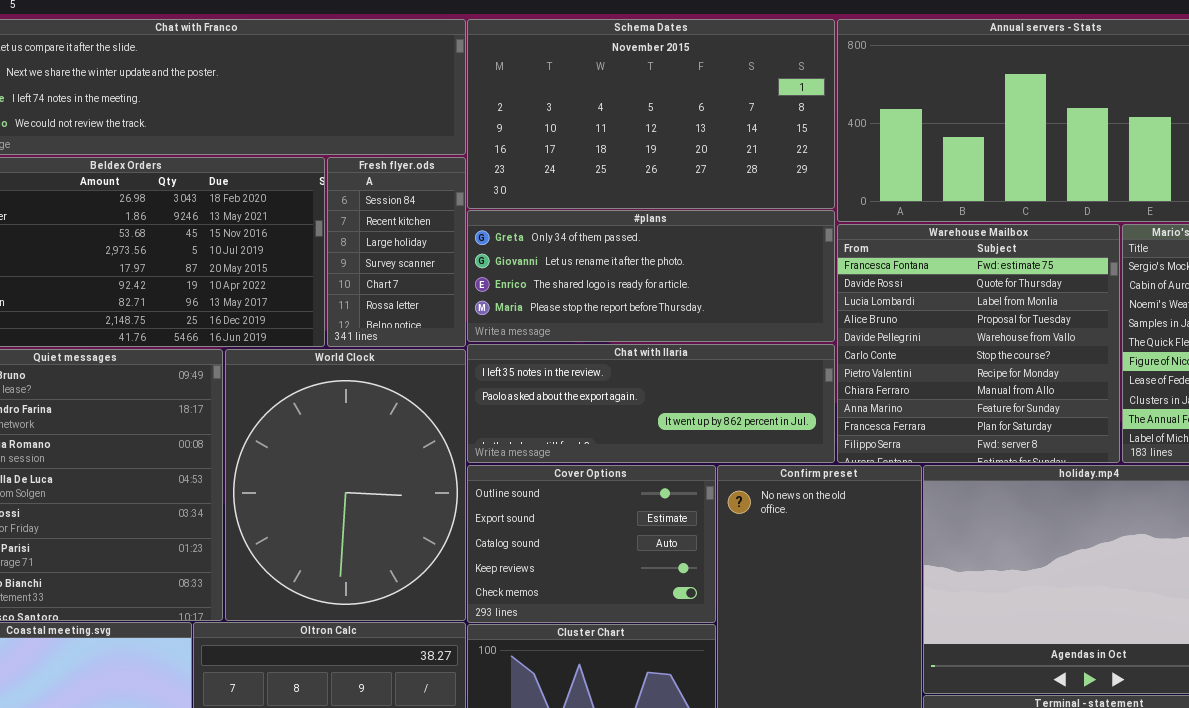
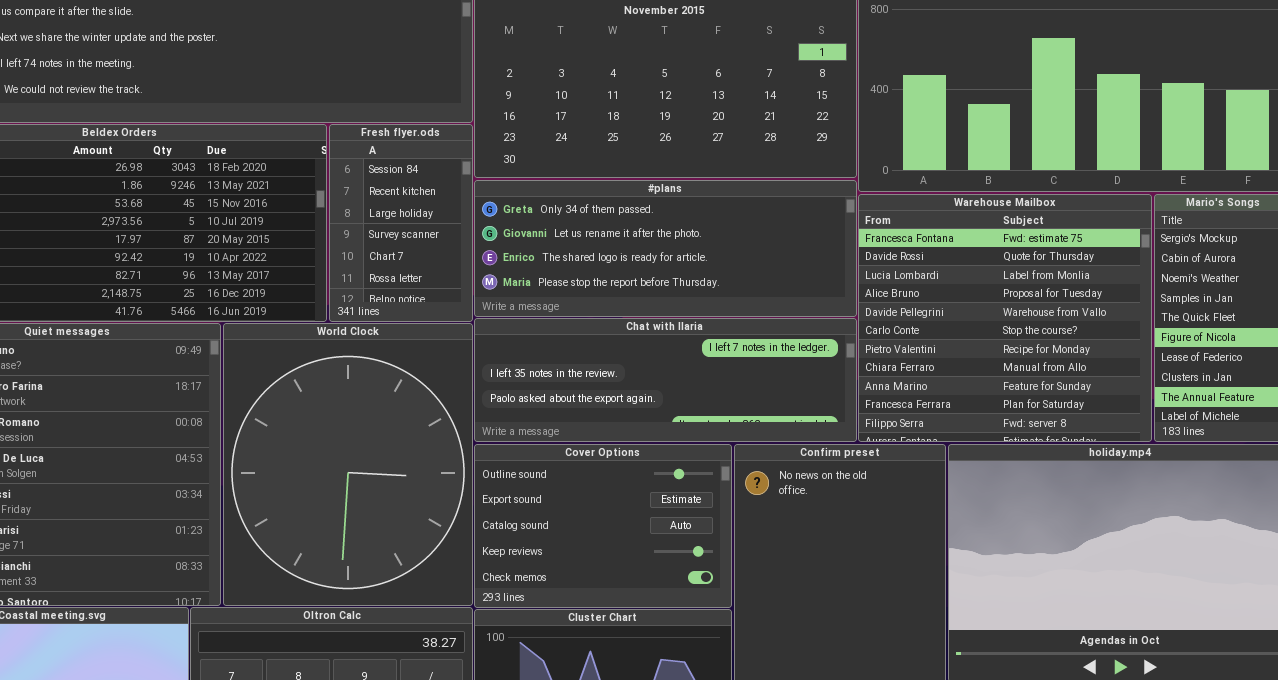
Chat with Ilaria: [467,344,835,463] -> [474,318,857,442], scrolled up 1 row

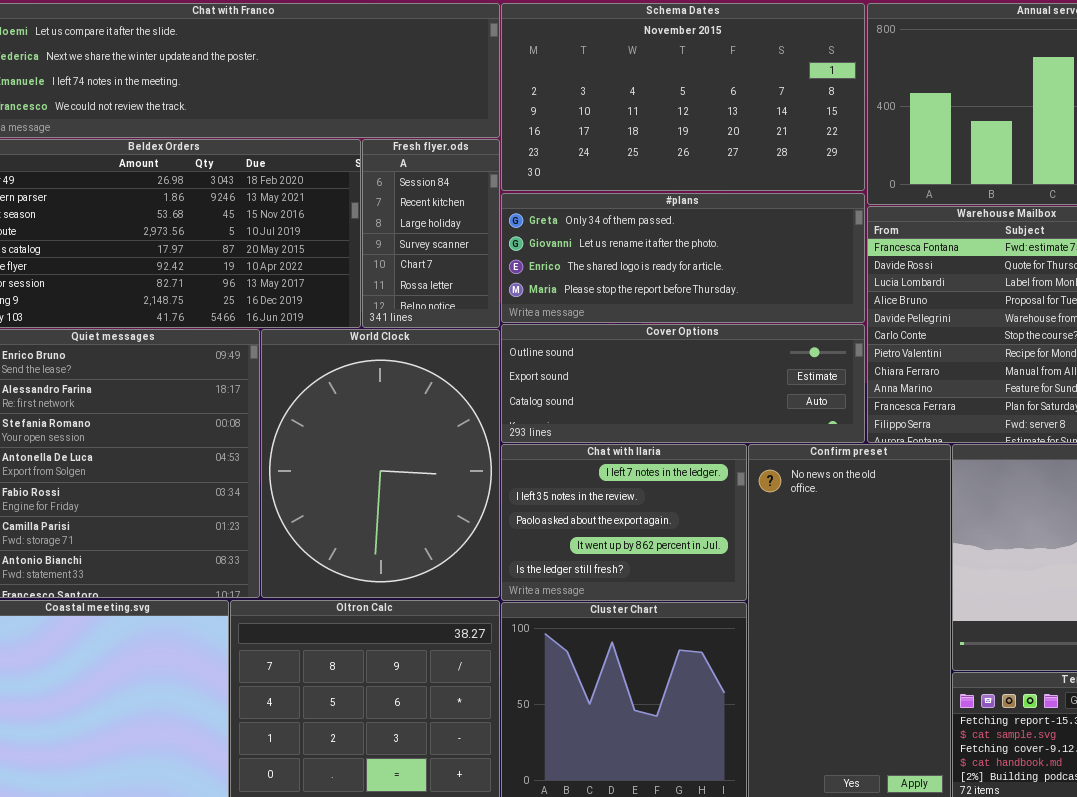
Chat with Ilaria: [474,318,857,442] -> [501,444,747,601], moved, resized
Cover Options: [474,444,732,608] -> [501,324,865,443], moved, resized

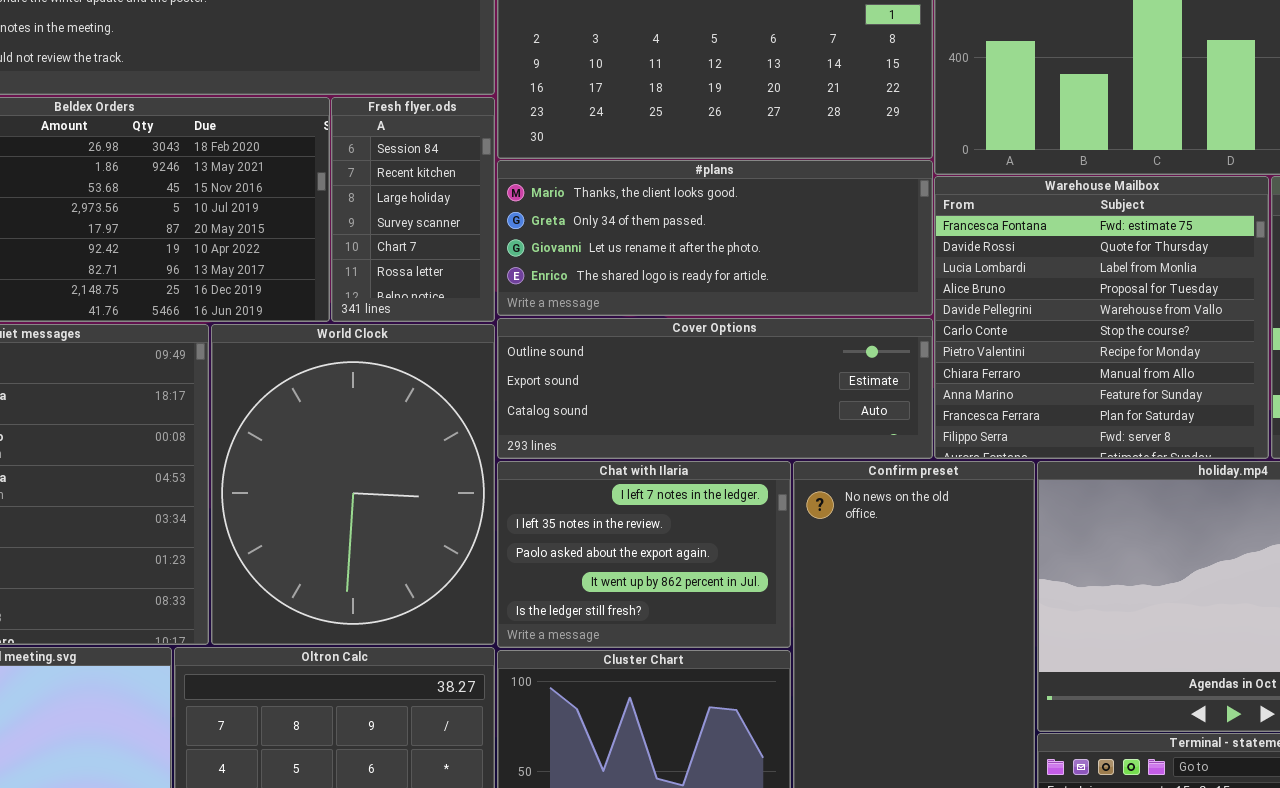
#plans: [501,193,865,323] -> [497,160,933,316], scrolled up 1 row

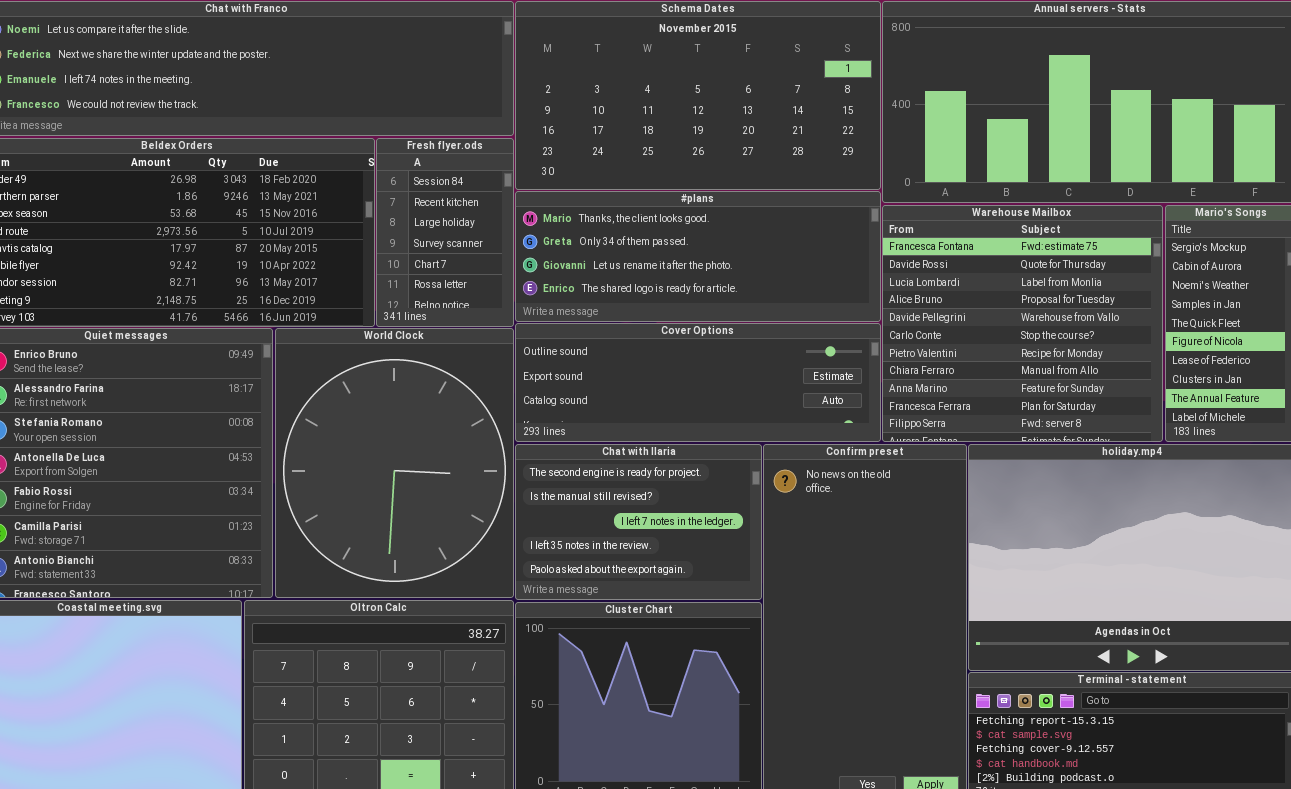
Chat with Ilaria: [497,461,791,648] -> [515,444,762,600], scrolled up 2 rows

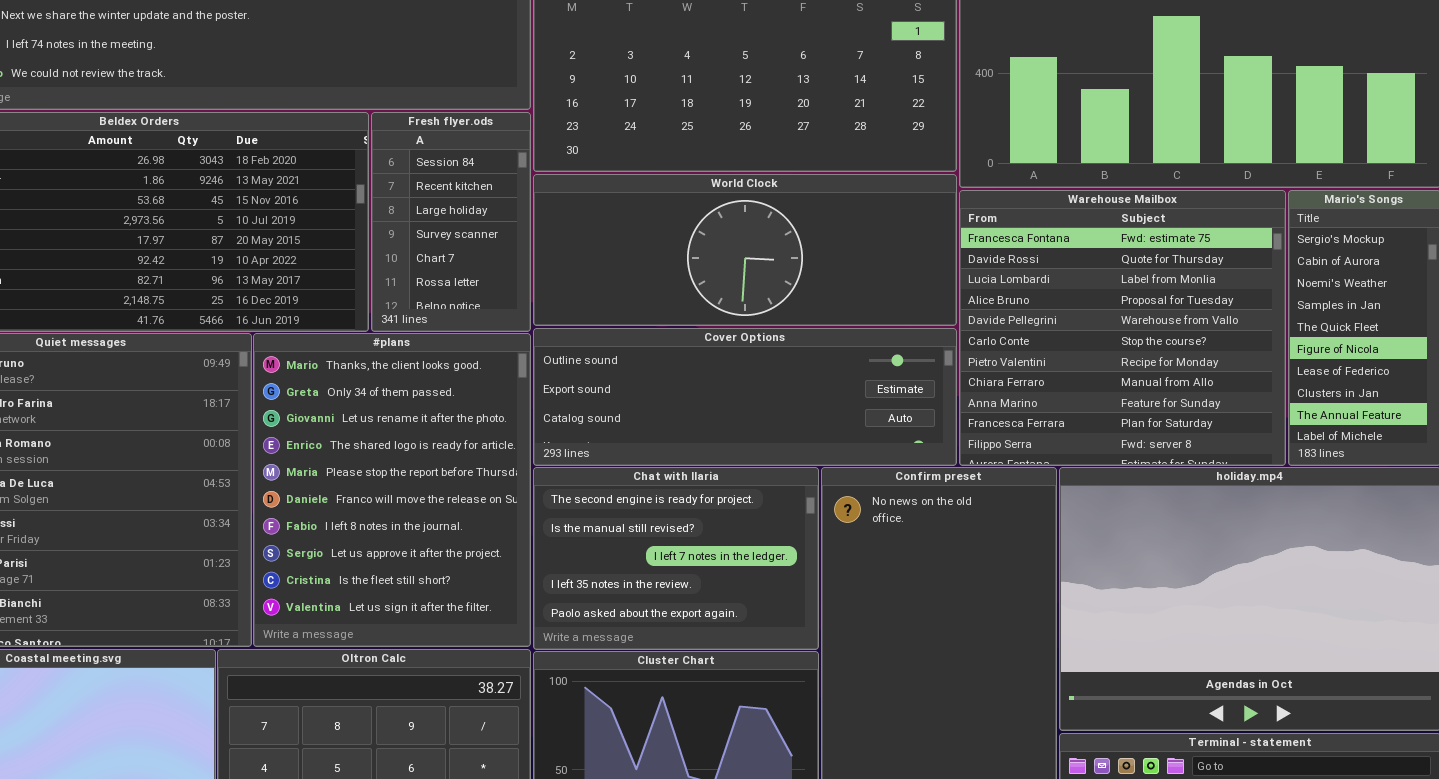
#plans: [515,191,881,322] -> [253,333,531,647], moved, resized
World Clock: [275,328,514,598] -> [533,174,957,326], moved, resized

